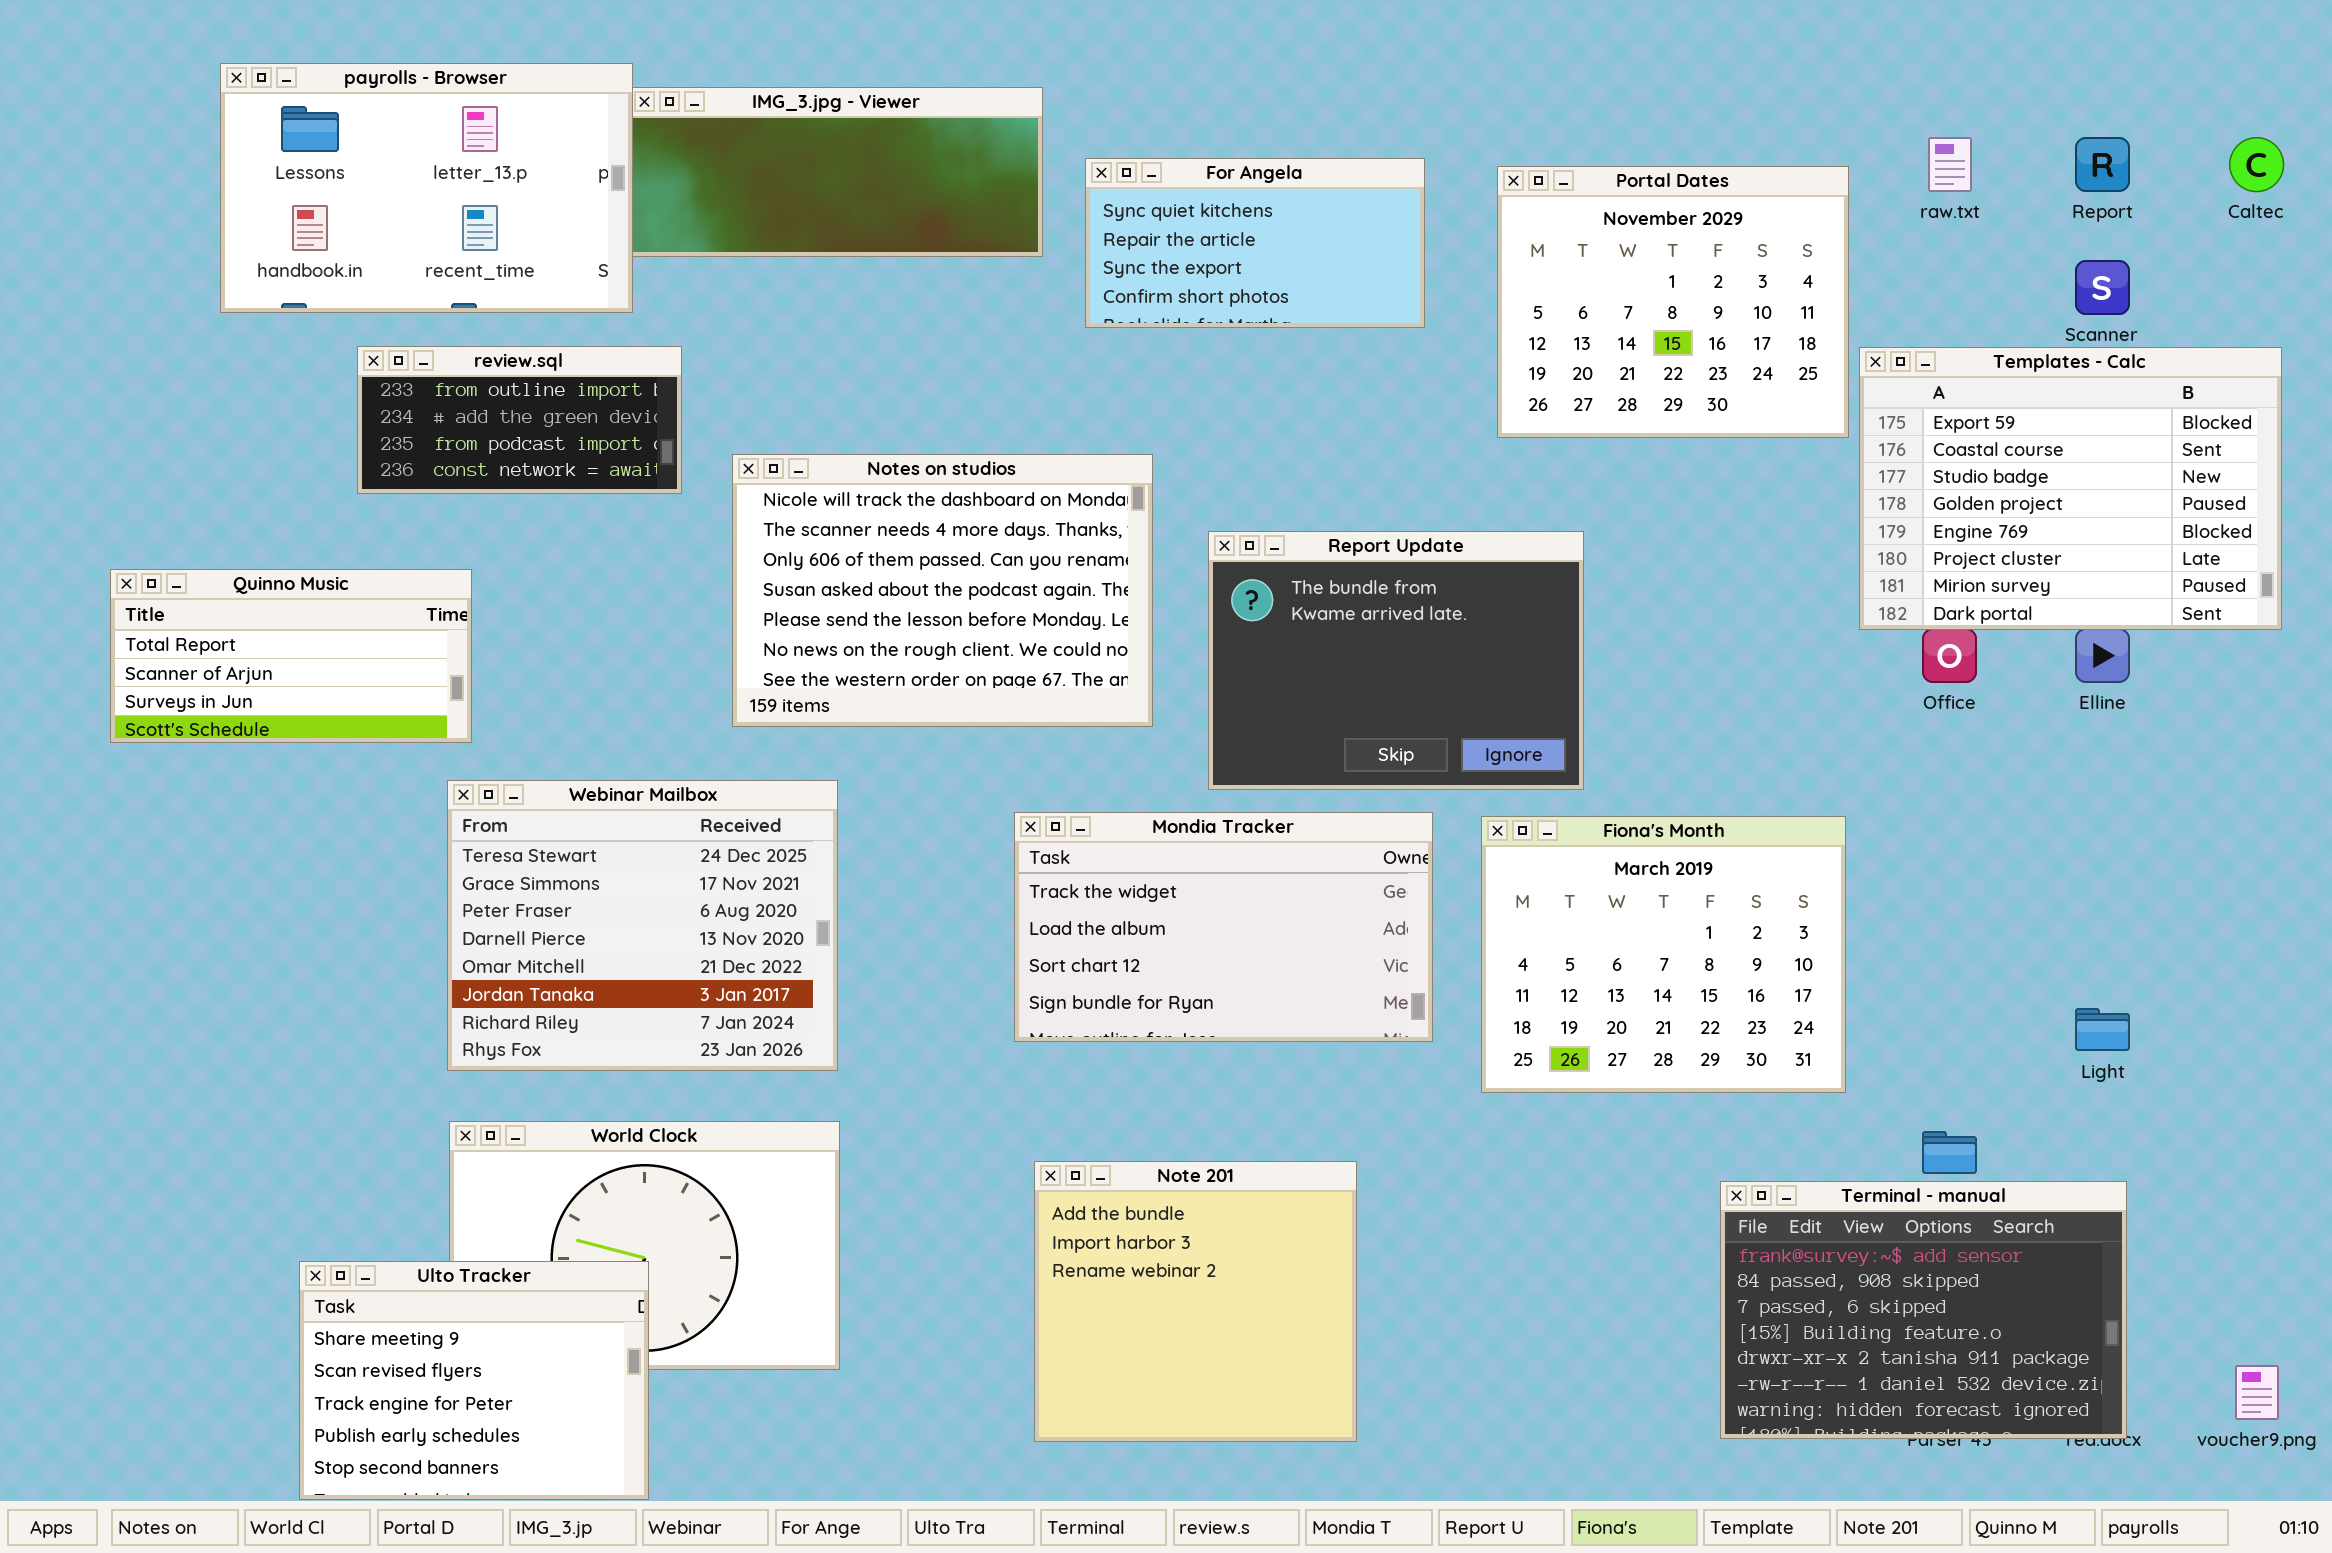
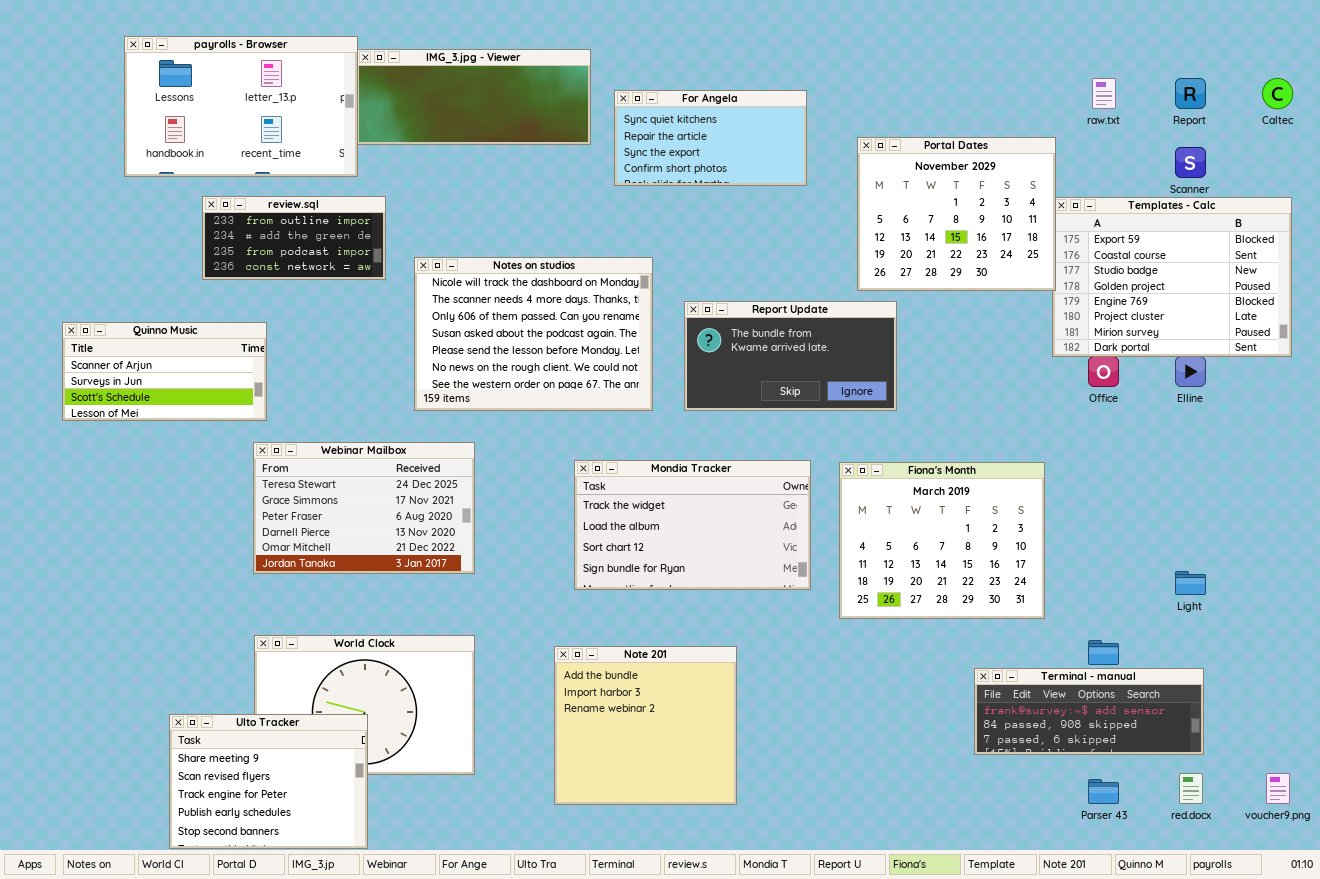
Portal Dates: [1497,166,1849,438] -> [857,137,1056,291], moved
Report Update: [1208,531,1584,790] -> [684,301,897,411], resized
Quinno Music: [110,569,472,743] -> [62,322,267,421], scrolled down 1 row
Webinar Mailbox: [447,780,838,1071] -> [253,442,475,574], resized
Note 201: [1034,1161,1357,1442] -> [554,646,737,805], moved
Terminal - manual: [1720,1181,2127,1439] -> [974,668,1204,755], resized

